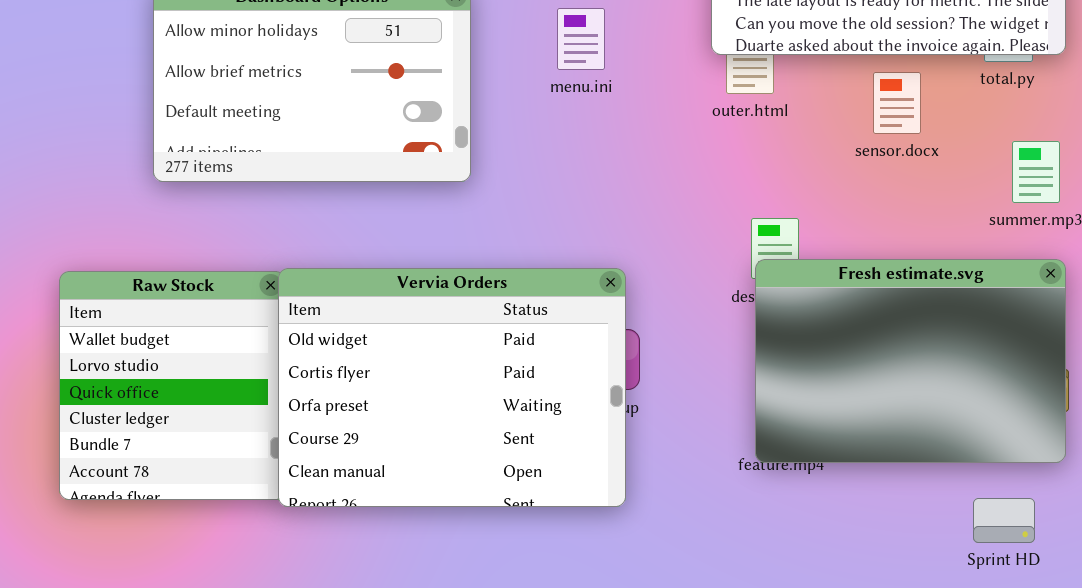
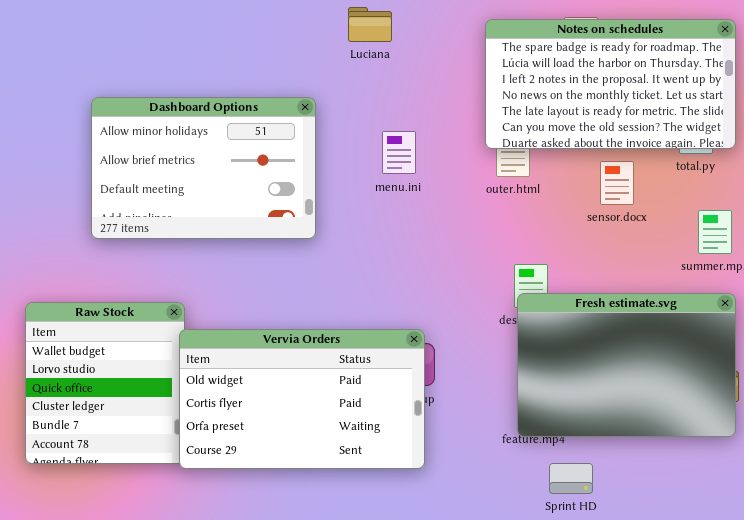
menu.ini: [557,8,605,70] -> [382,131,416,174], moved
Vervia Orders: [278,268,626,507] -> [179,329,425,469], resized
Sprint HD: [973,498,1035,543] -> [549,463,593,494], moved

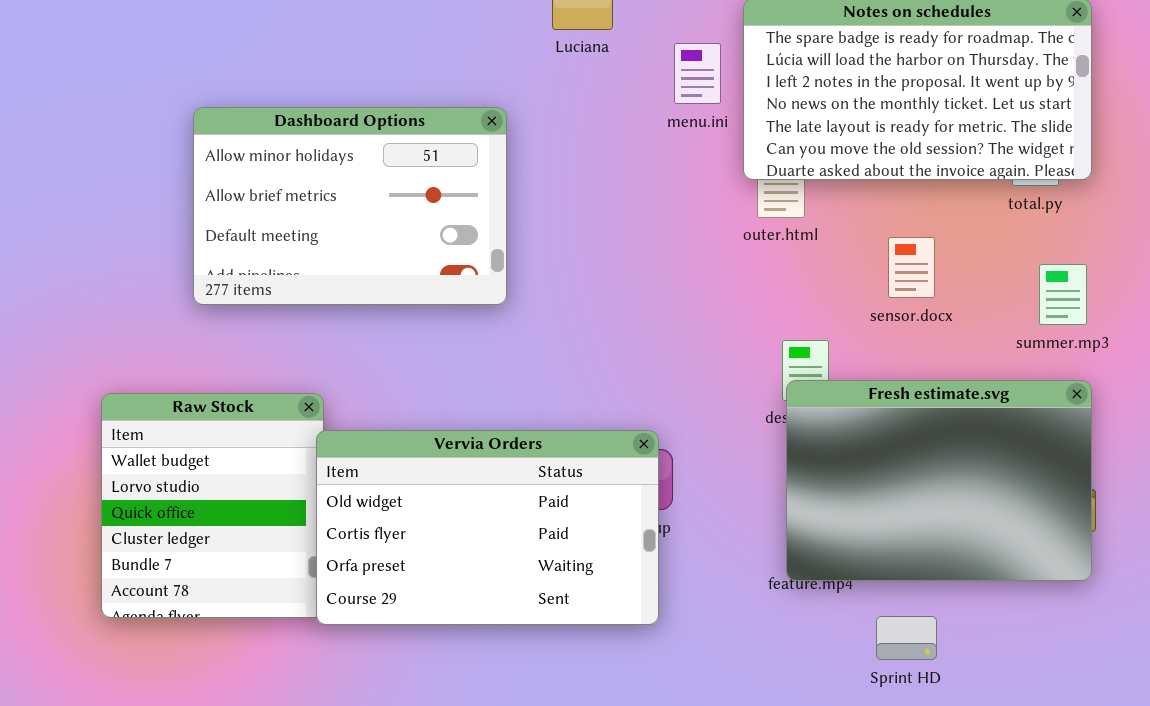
menu.ini: [382,131,416,174] -> [674,43,721,104], moved
sensor.docx: [600,161,634,205] -> [888,237,935,298], moved
Sprint HD: [549,463,593,494] -> [876,616,937,660], moved

